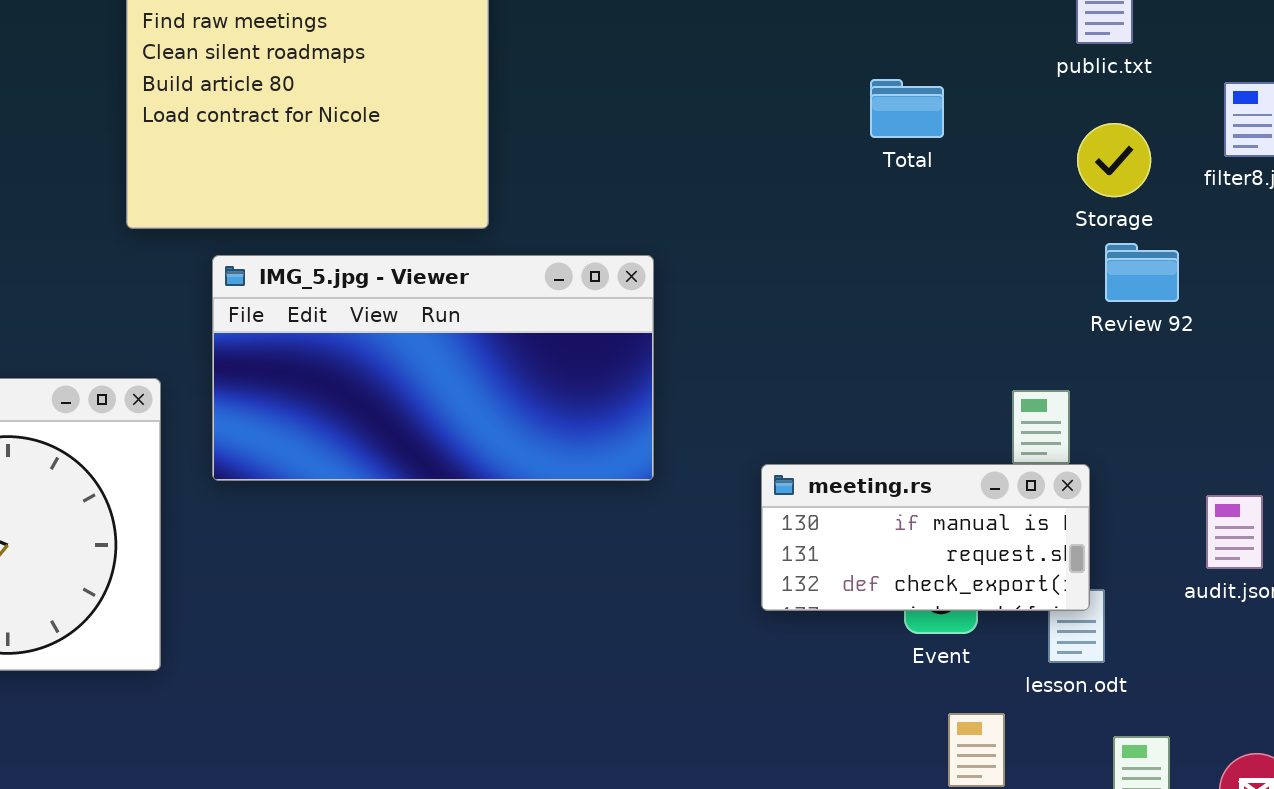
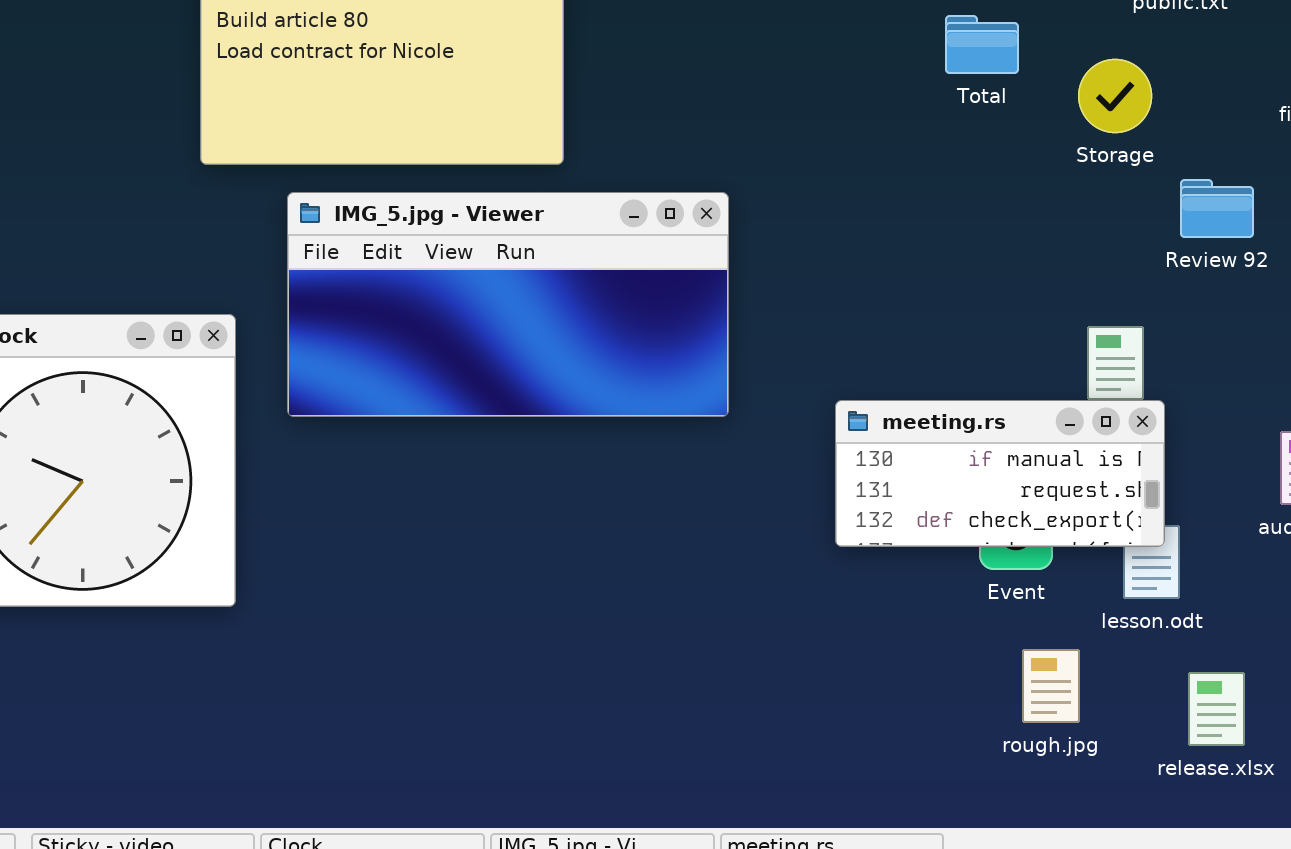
Storage: [1077,123,1151,197] -> [1078,59,1152,133], moved

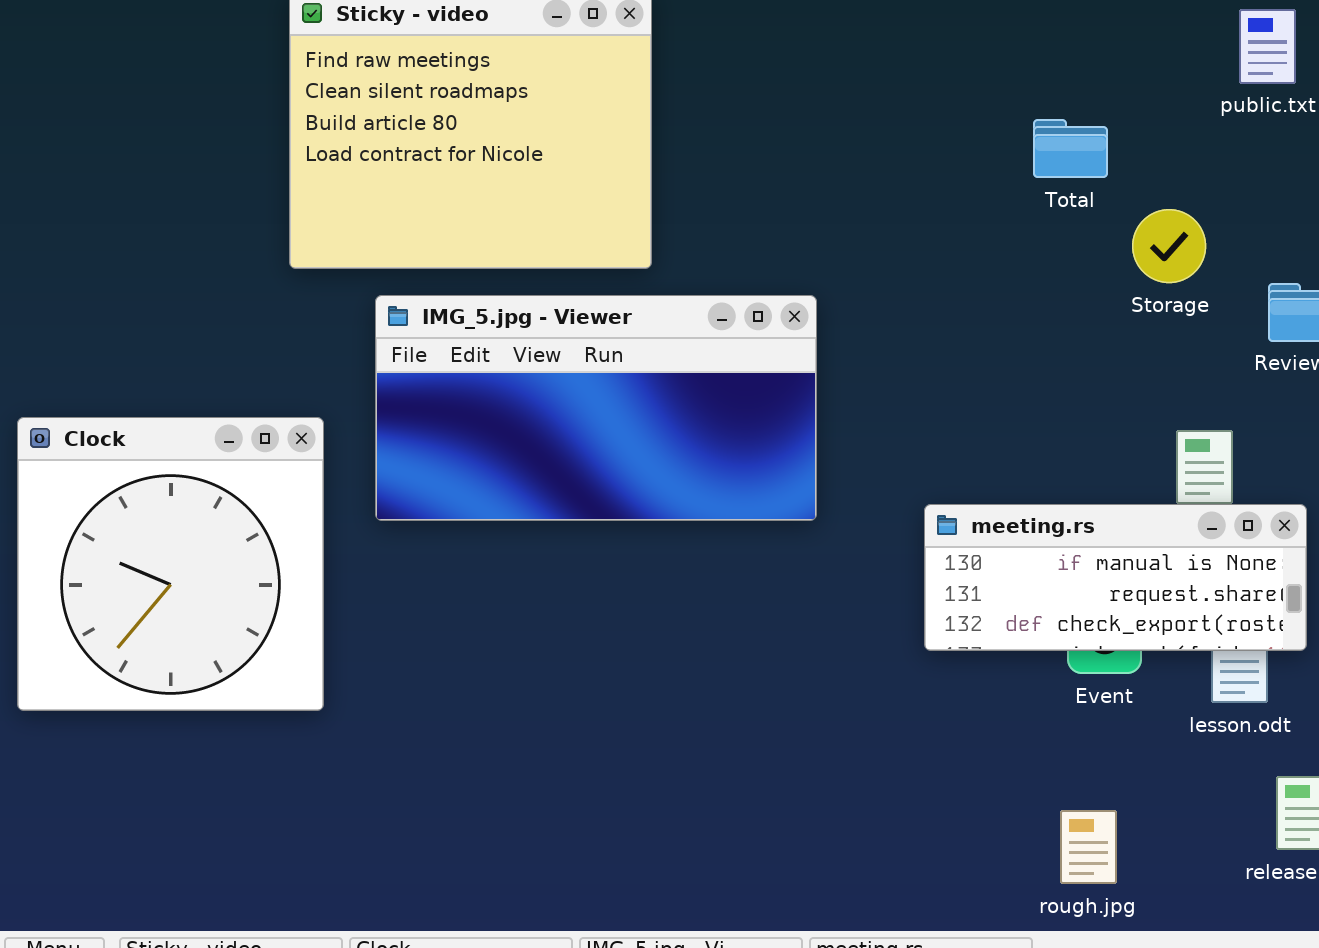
Storage: [1078,59,1152,133] -> [1132,209,1206,283], moved
meeting.rs: [835,400,1165,547] -> [924,504,1307,651], resized
rough.jpg: [1022,649,1080,723] -> [1060,810,1117,884], moved

